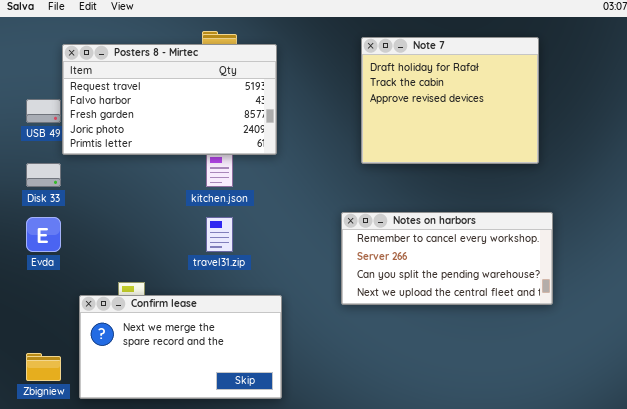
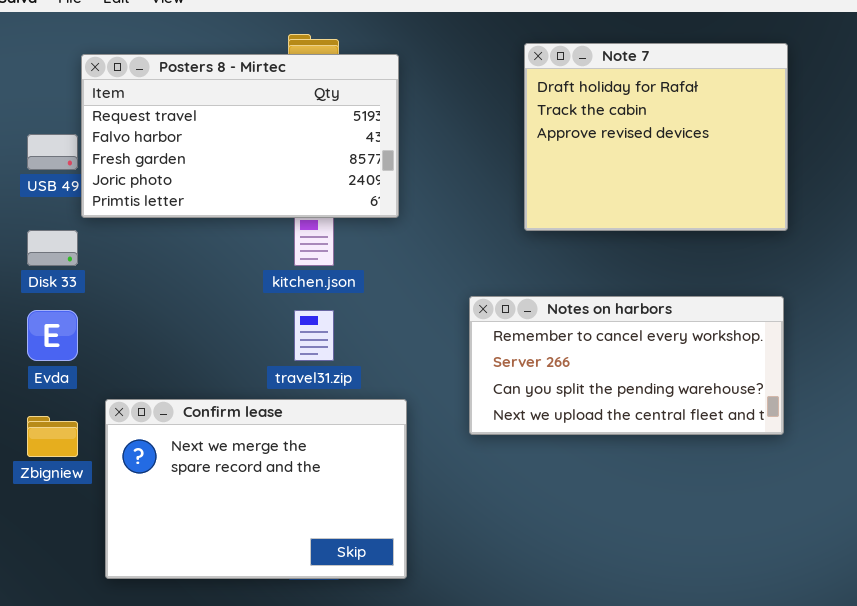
Notes on harbors: [341,212,553,305] -> [469,296,784,435], moved
Confirm lease: [79,295,282,399] -> [105,399,407,579], resized
Zbigniew: [26,353,61,381] -> [27,416,78,457], moved

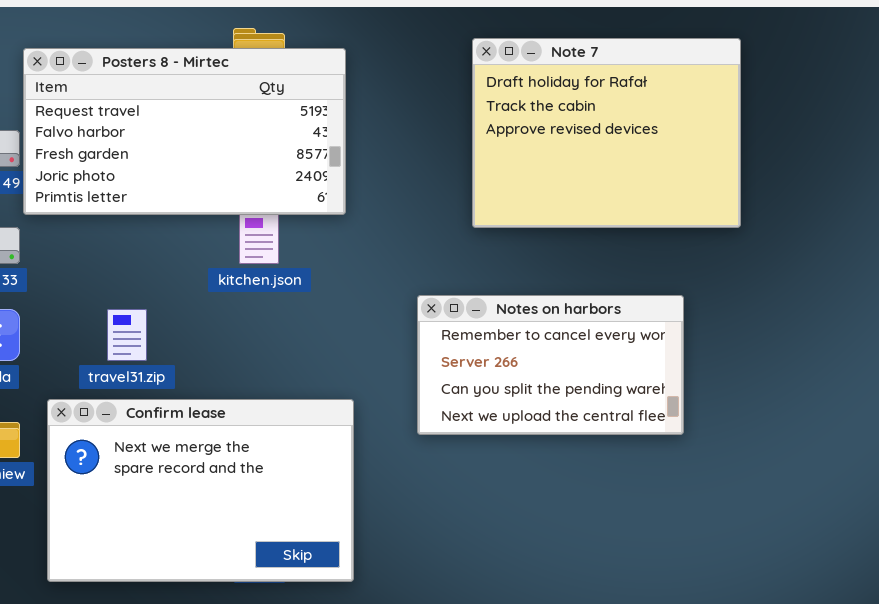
Notes on harbors: [469,296,784,435] -> [417,295,684,435], resized
travel31.zip: [294,310,334,361] -> [107,309,147,361], moved

